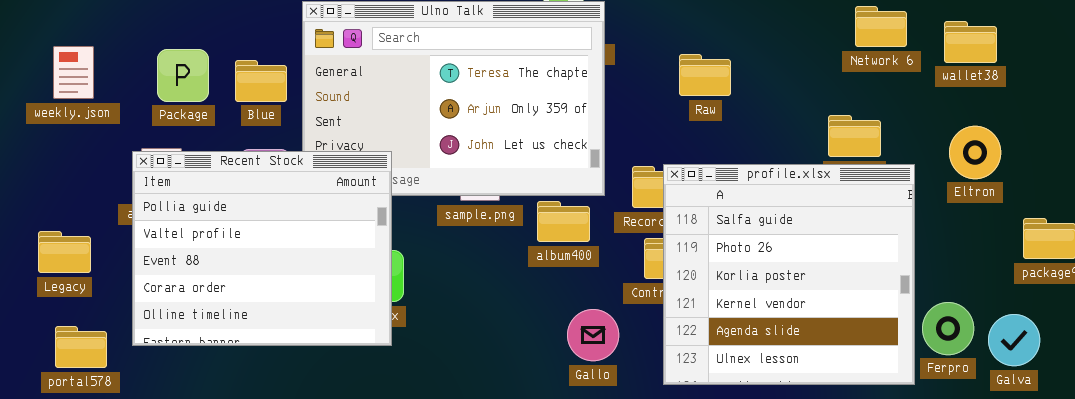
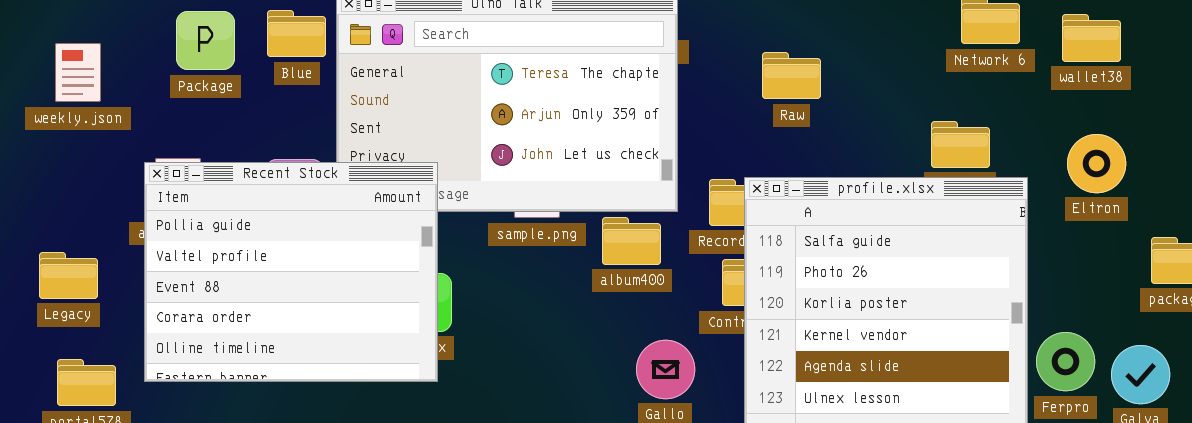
Package: [157,49,209,102] -> [176,11,235,70], moved
Blue: [235,60,287,102] -> [267,10,326,57], moved

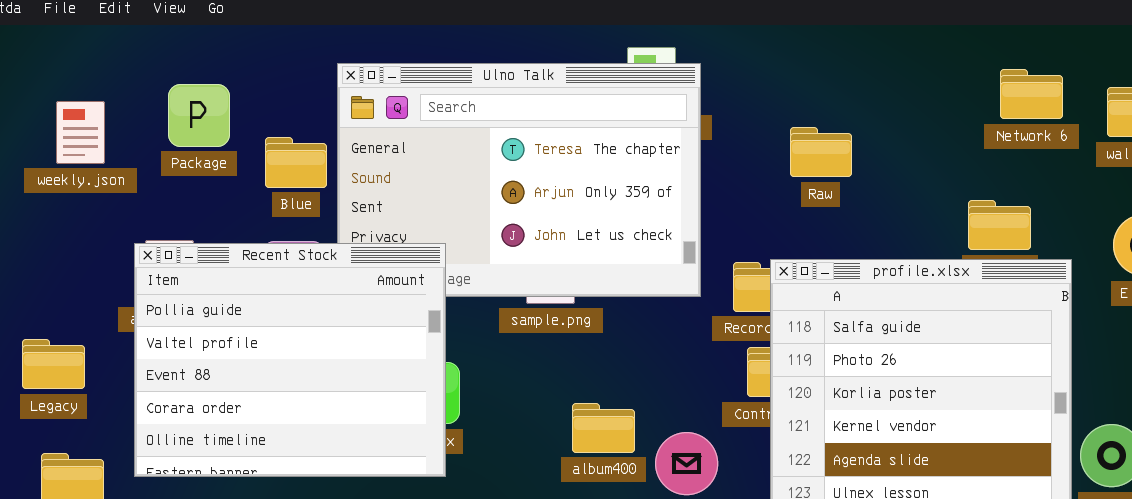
Blue: [267,10,326,57] -> [265,137,327,188], moved
weekly.json: [55,43,101,102] -> [56,101,105,164], moved
album400: [602,217,661,265] -> [572,403,635,453], moved

